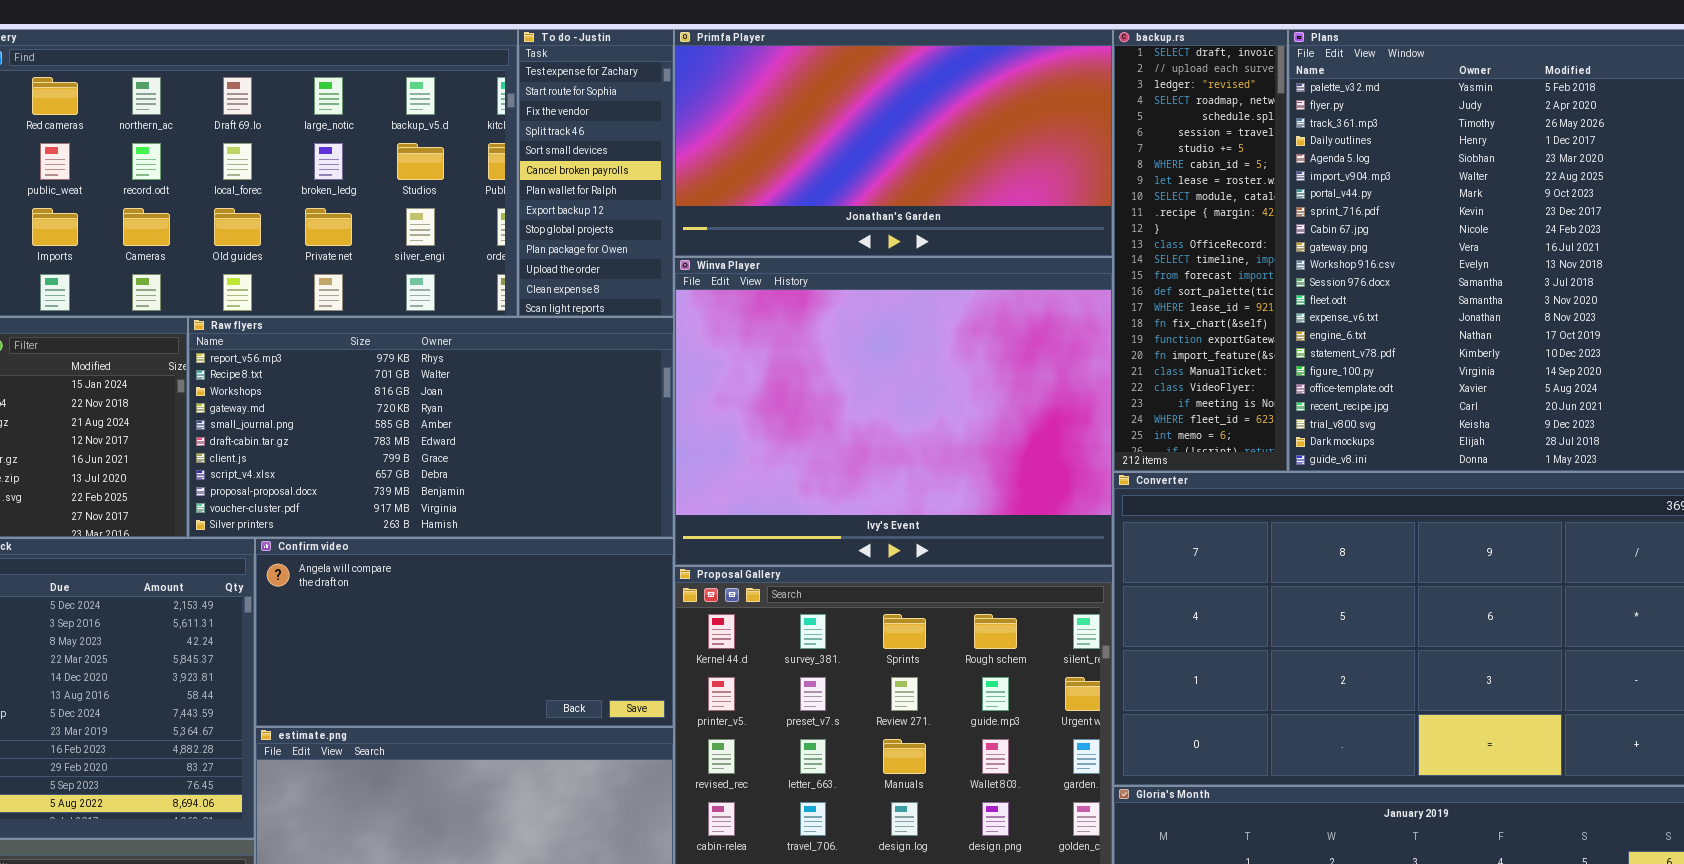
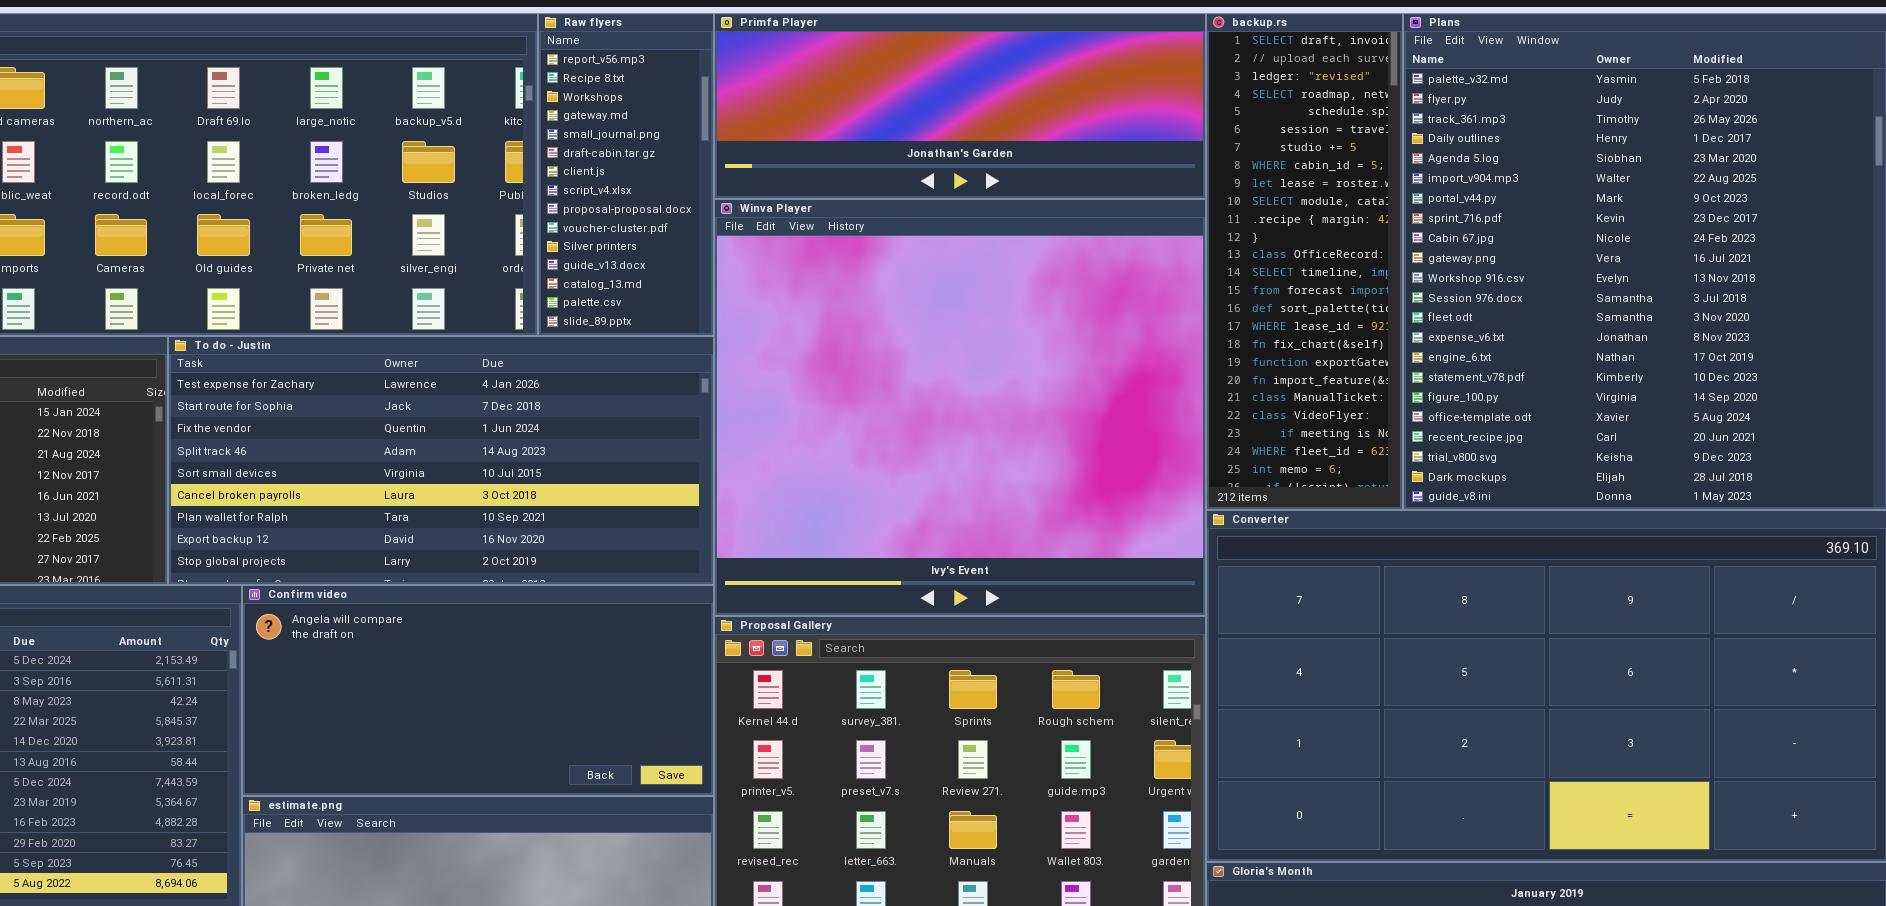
To do - Justin: [518,29,674,317] -> [168,336,714,585], moved, resized
Primfa Player: [674,29,1113,257] -> [714,13,1206,199], resized
Winva Player: [674,257,1113,566] -> [714,199,1206,616], resized
Raw flyers: [188,317,674,538] -> [538,13,714,336], moved, resized

